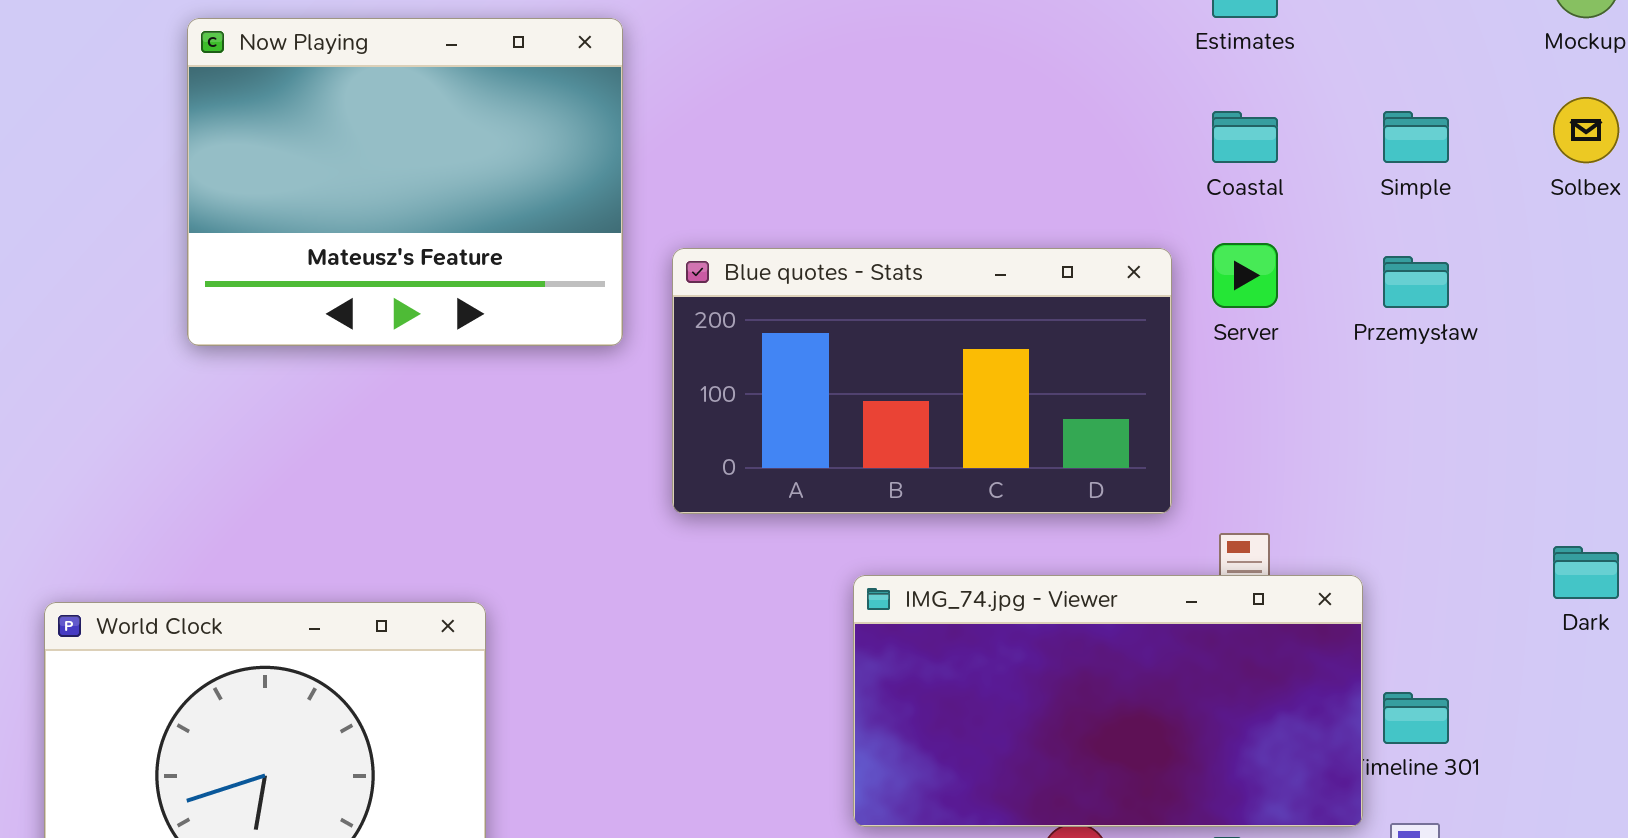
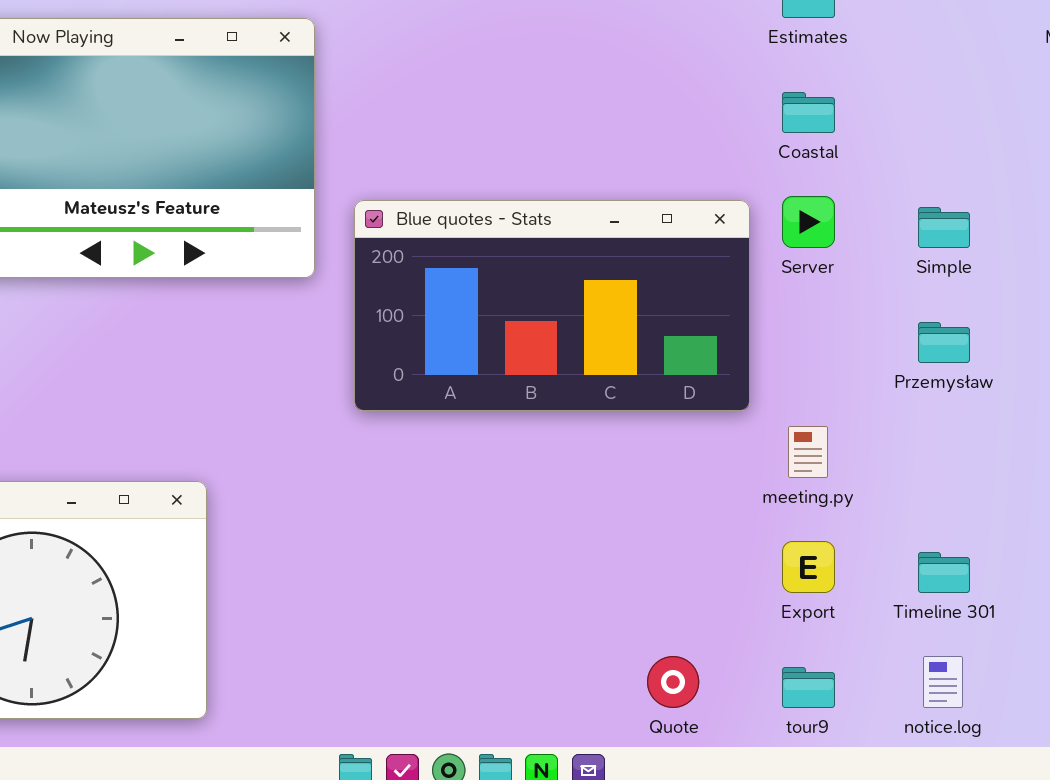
Simple: [1383,111,1449,163] -> [918,207,970,248], moved
Przemysław: [1383,256,1449,308] -> [918,322,970,363], moved
IMG_74.jpg - Viewer: [853,575,1363,827] -> none, closed

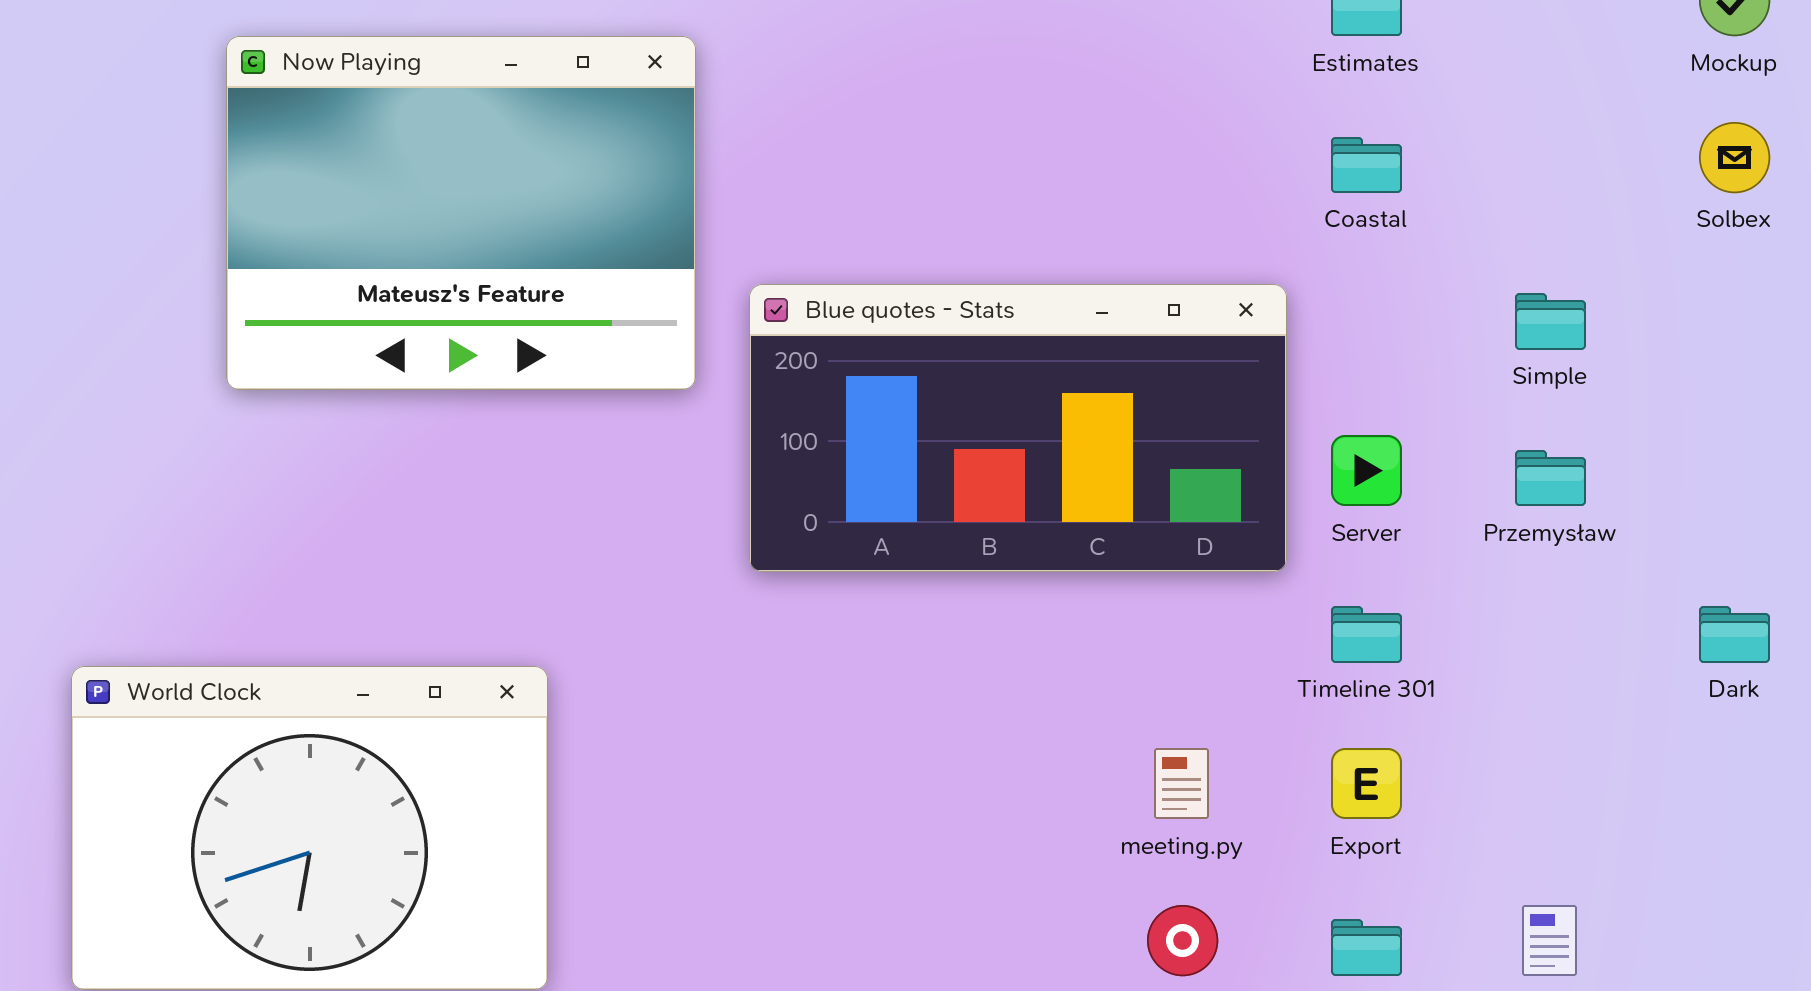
Server: [782,196,835,248] -> [1331,435,1402,506], moved
meeting.py: [788,426,828,478] -> [1154,748,1209,819], moved
Timeline 301: [918,552,970,593] -> [1331,606,1402,663], moved

